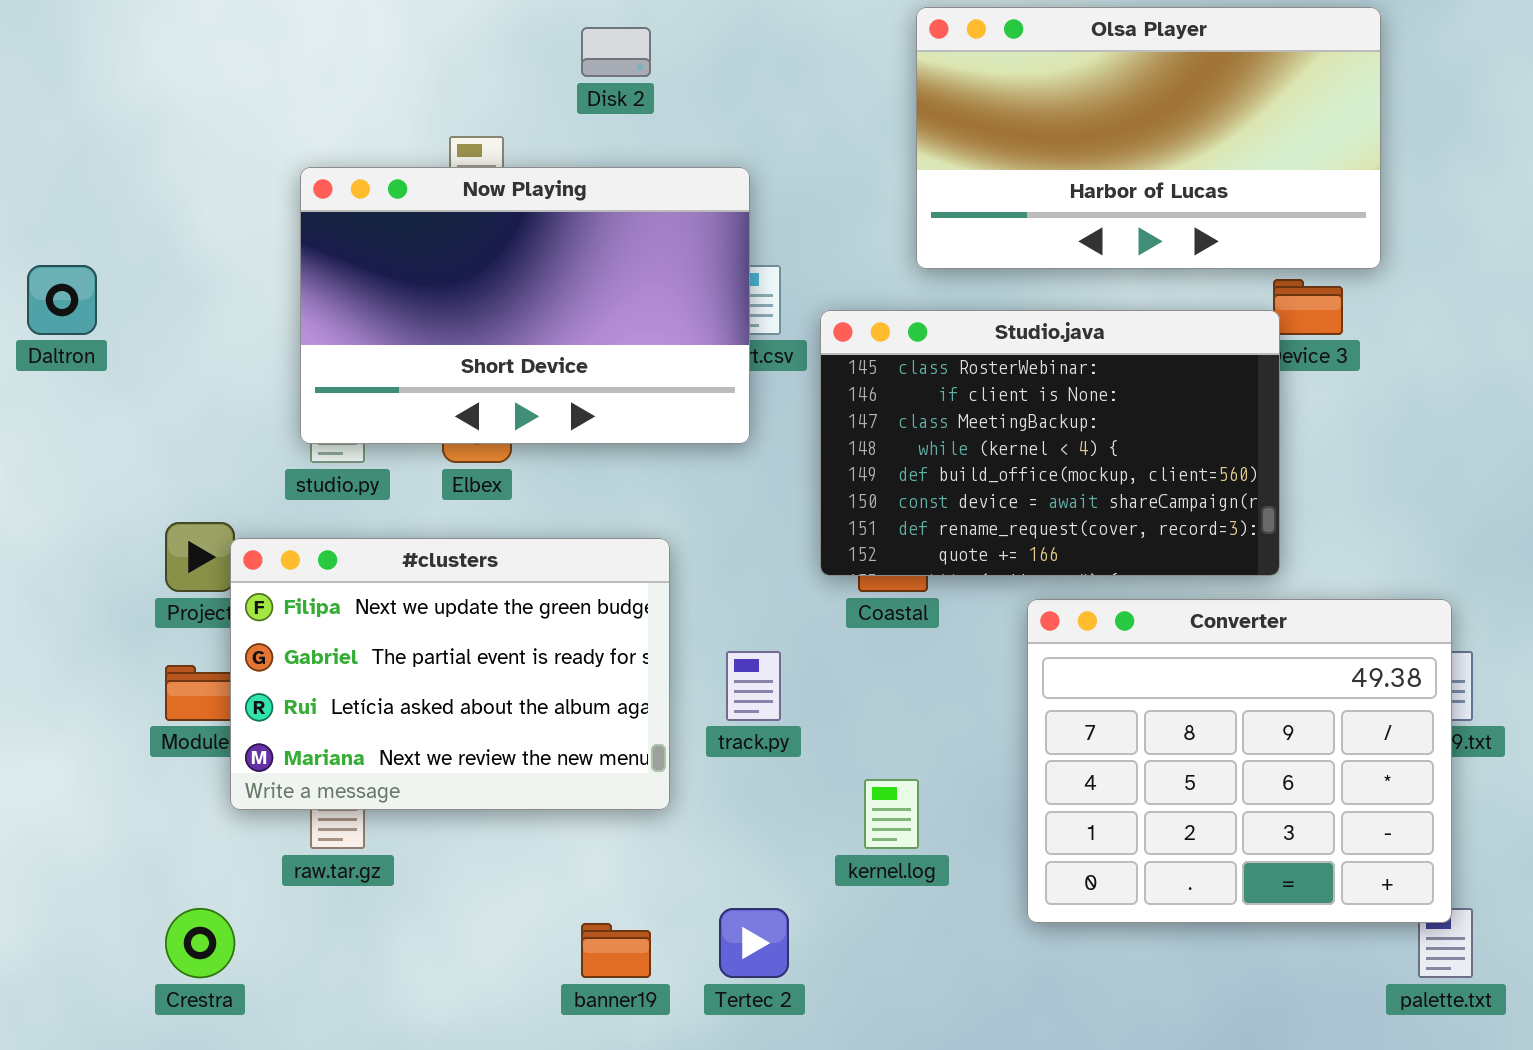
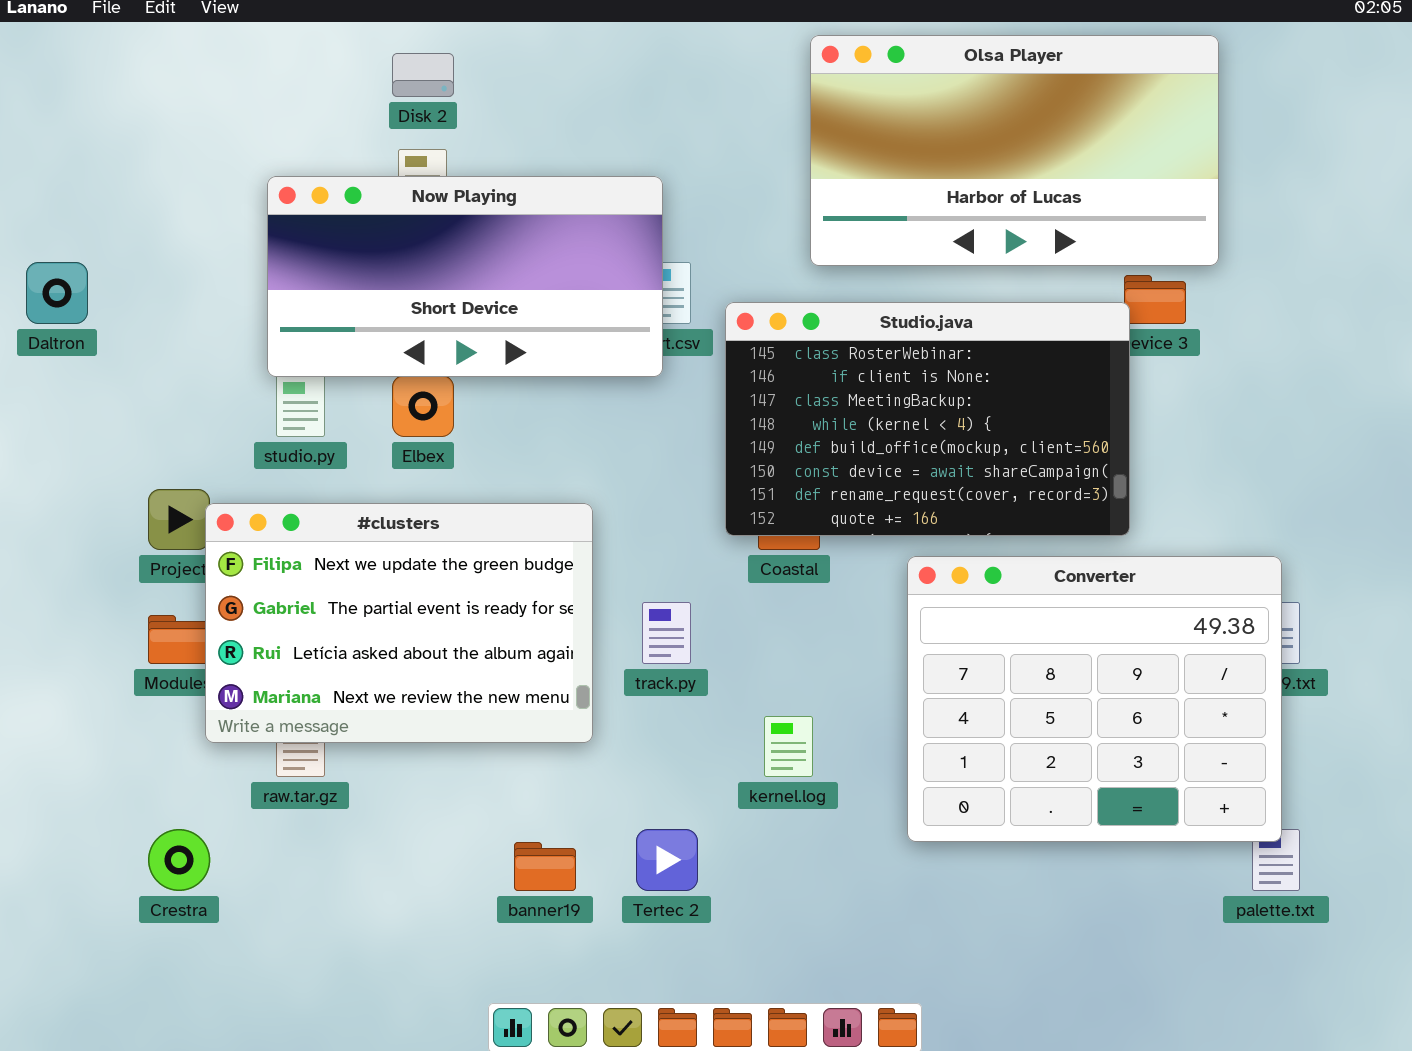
Disk 2: [581,27,651,77] -> [392,53,454,97], moved
Now Playing: [300,167,750,444] -> [267,176,663,377], resized

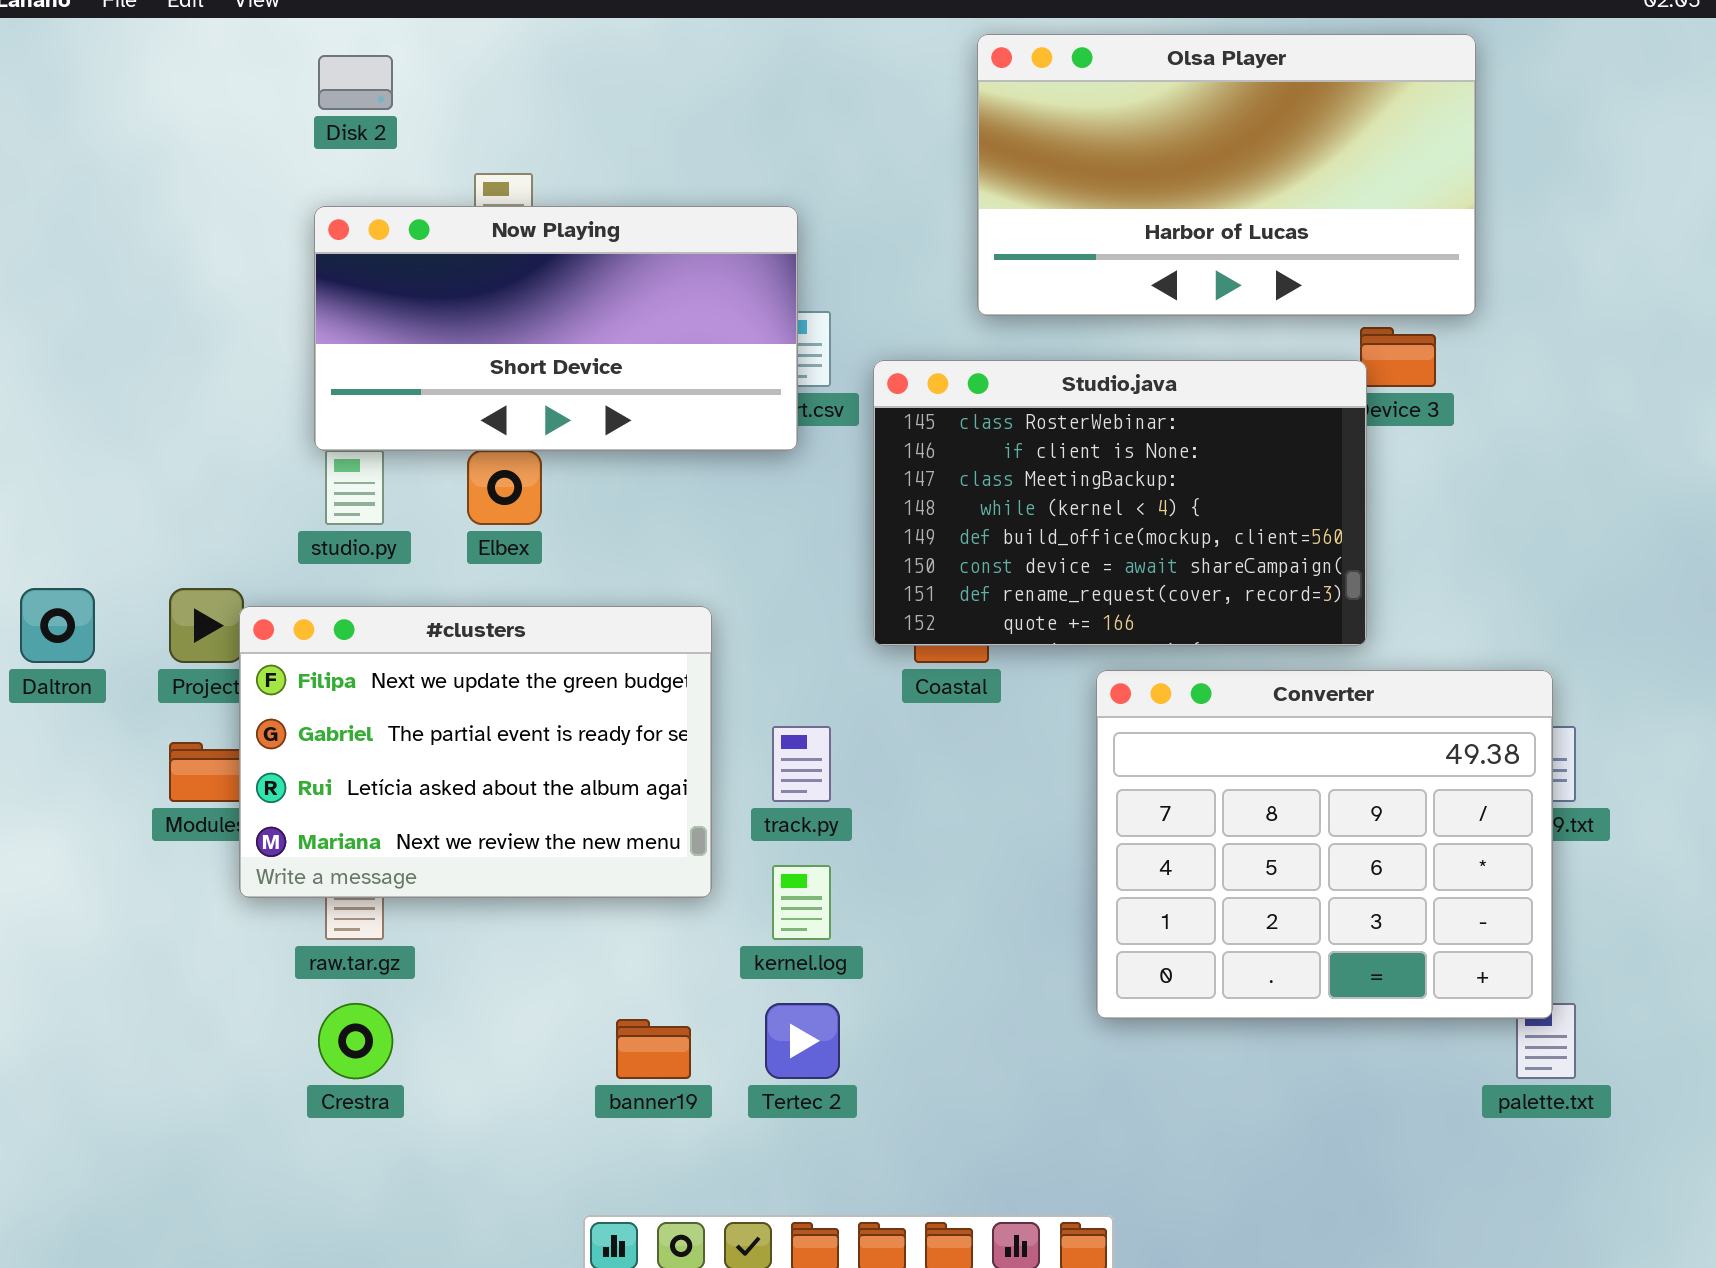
Disk 2: [392,53,454,97] -> [318,55,393,110], moved
Daltron: [26,262,88,324] -> [20,588,95,663], moved
kernel.log: [764,716,813,777] -> [772,865,831,940], moved
Crestra: [148,829,210,891] -> [318,1003,393,1079], moved

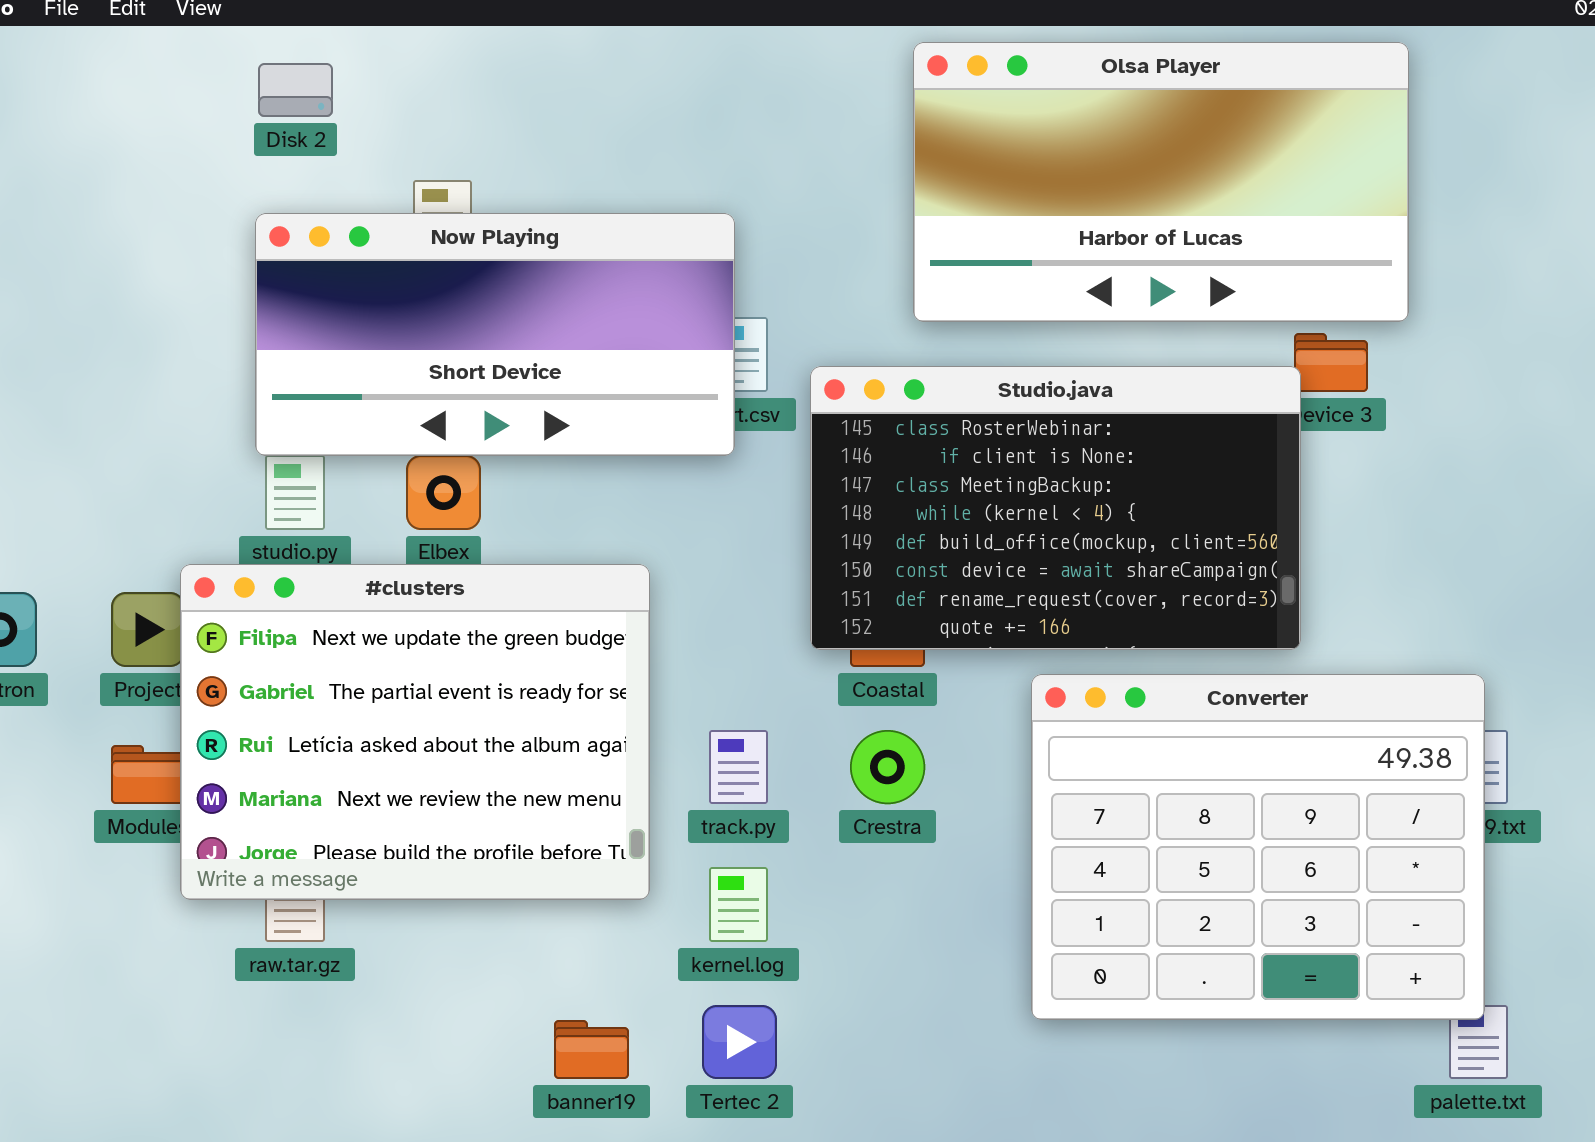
#clusters: [239,606,712,898] -> [180,564,650,900], resized
Crestra: [318,1003,393,1079] -> [850,730,925,804], moved

